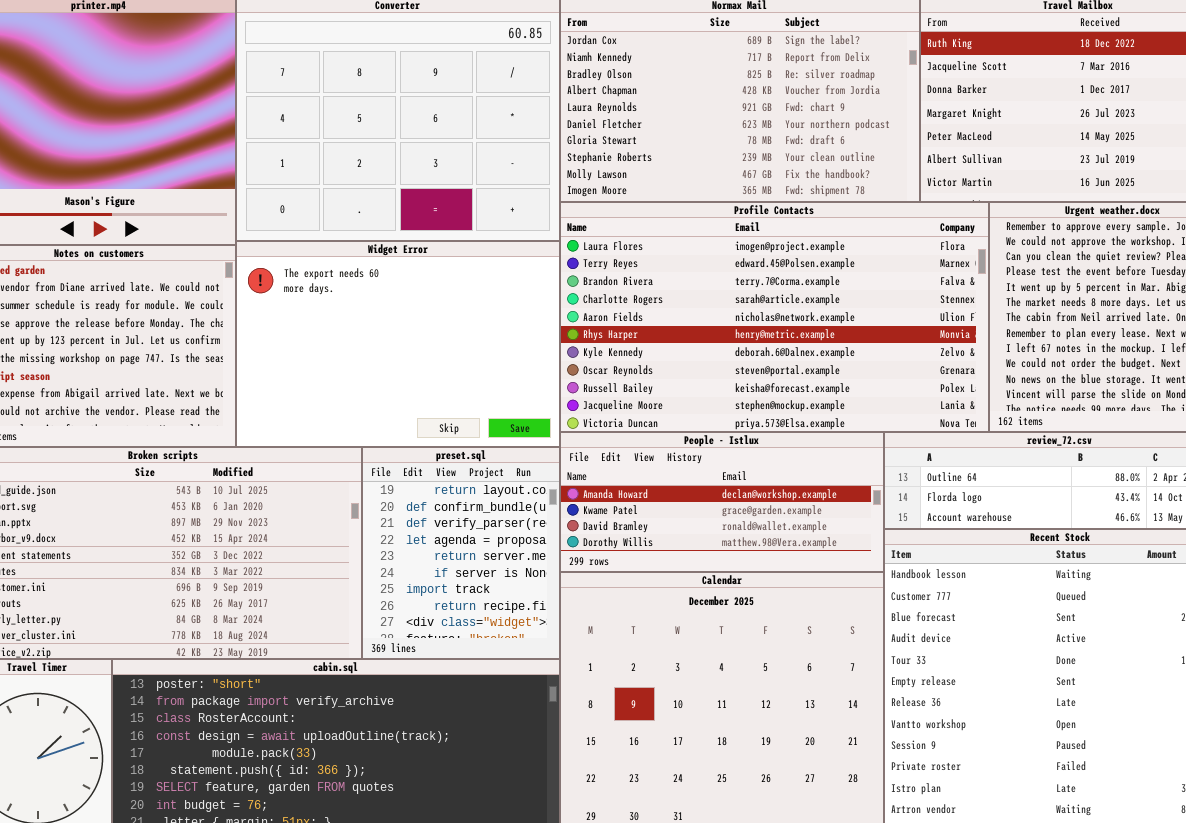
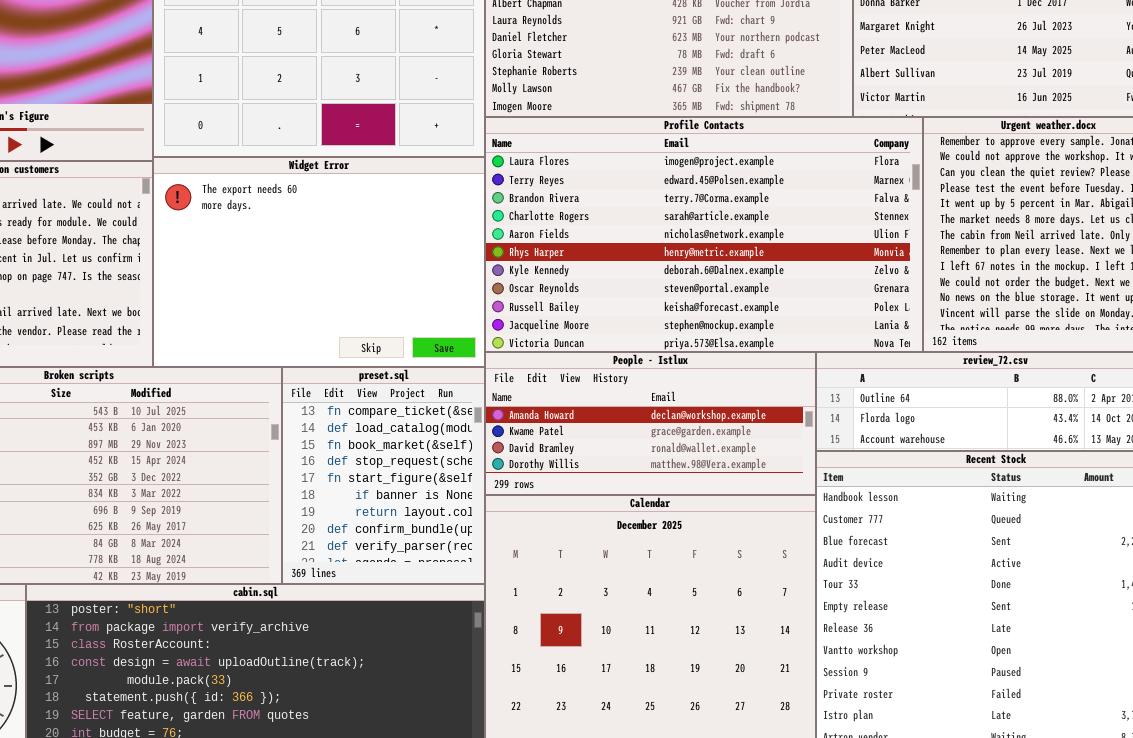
preset.sql: [362,447,560,659] -> [282,367,485,584], scrolled up 6 rows

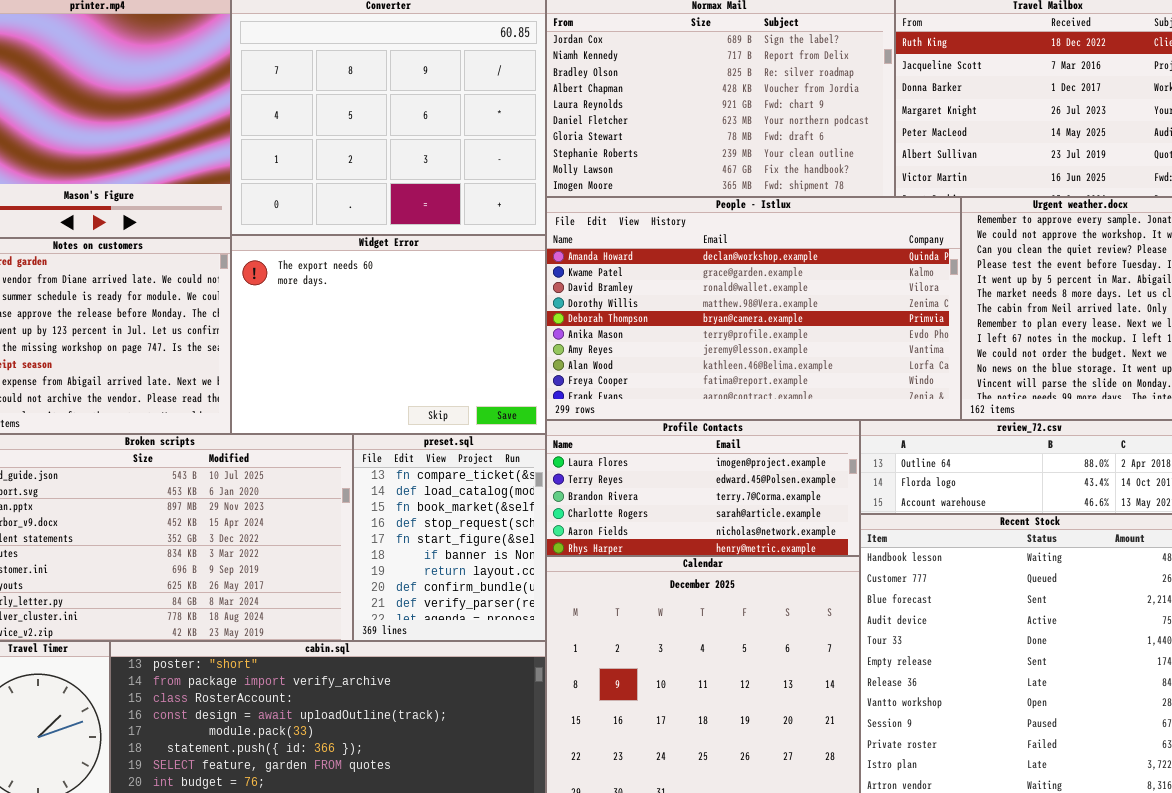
Profile Contacts: [485,117,923,352] -> [546,420,860,556], moved, resized
People - Istlux: [485,352,816,495] -> [546,197,961,420], moved, resized

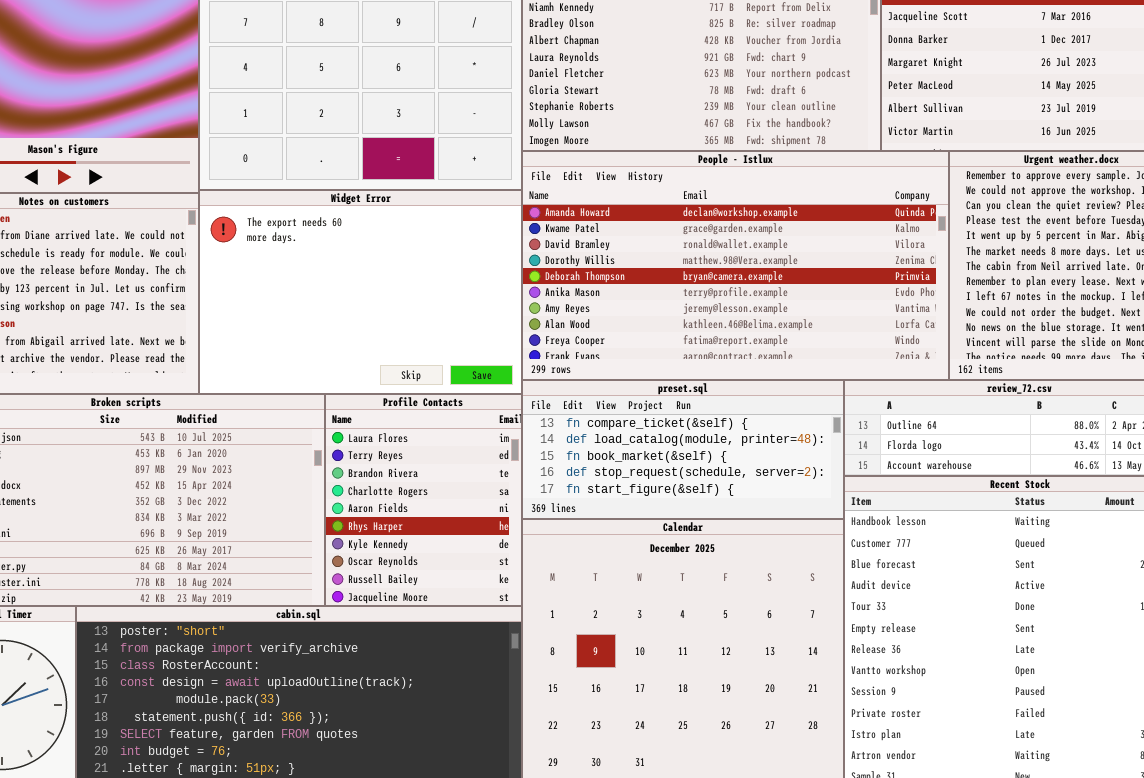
Profile Contacts: [546,420,860,556] -> [325,394,522,606], moved, resized
preset.sql: [353,434,546,641] -> [522,380,844,519], moved, resized

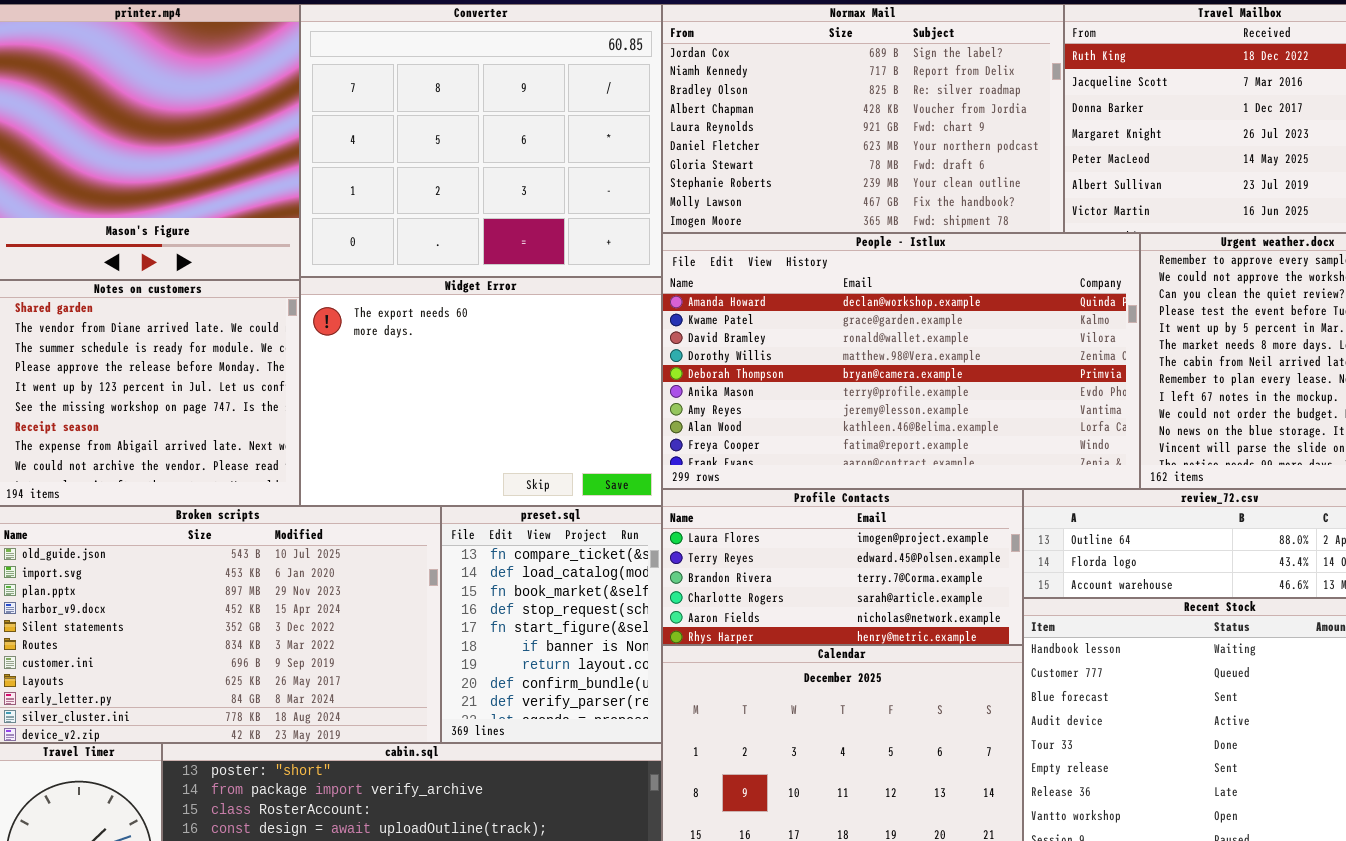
preset.sql: [522,380,844,519] -> [441,506,662,743], moved, resized
Profile Contacts: [325,394,522,606] -> [662,489,1023,645], moved, resized

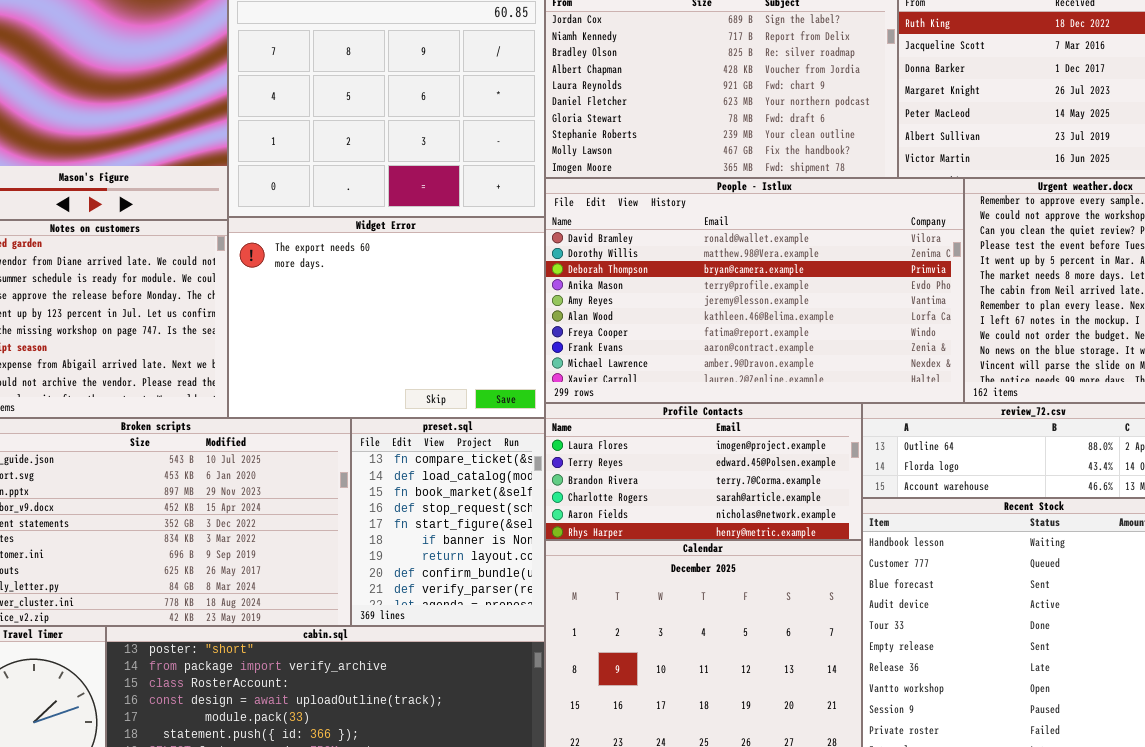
People - Istlux: [662,233,1140,489] -> [545,178,964,403], scrolled down 2 rows

